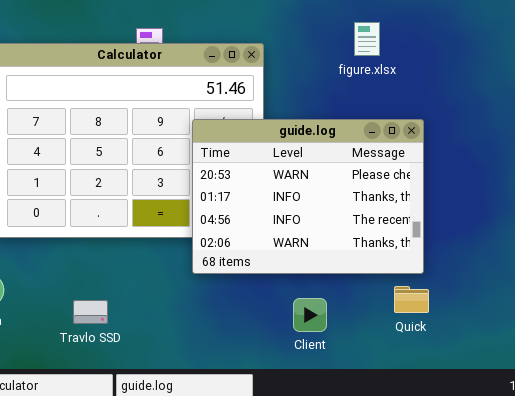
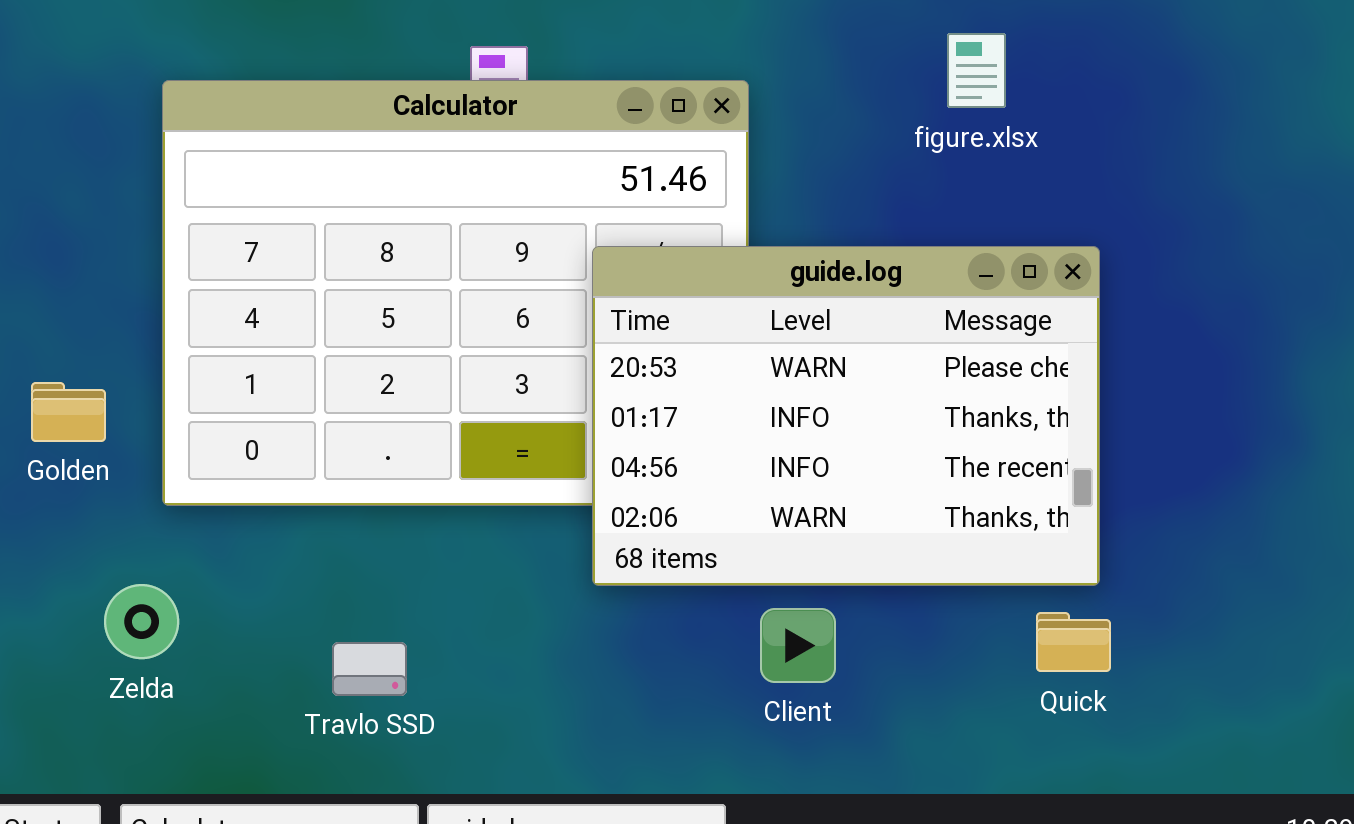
Client: [293,298,327,332] -> [760,608,836,683], moved

